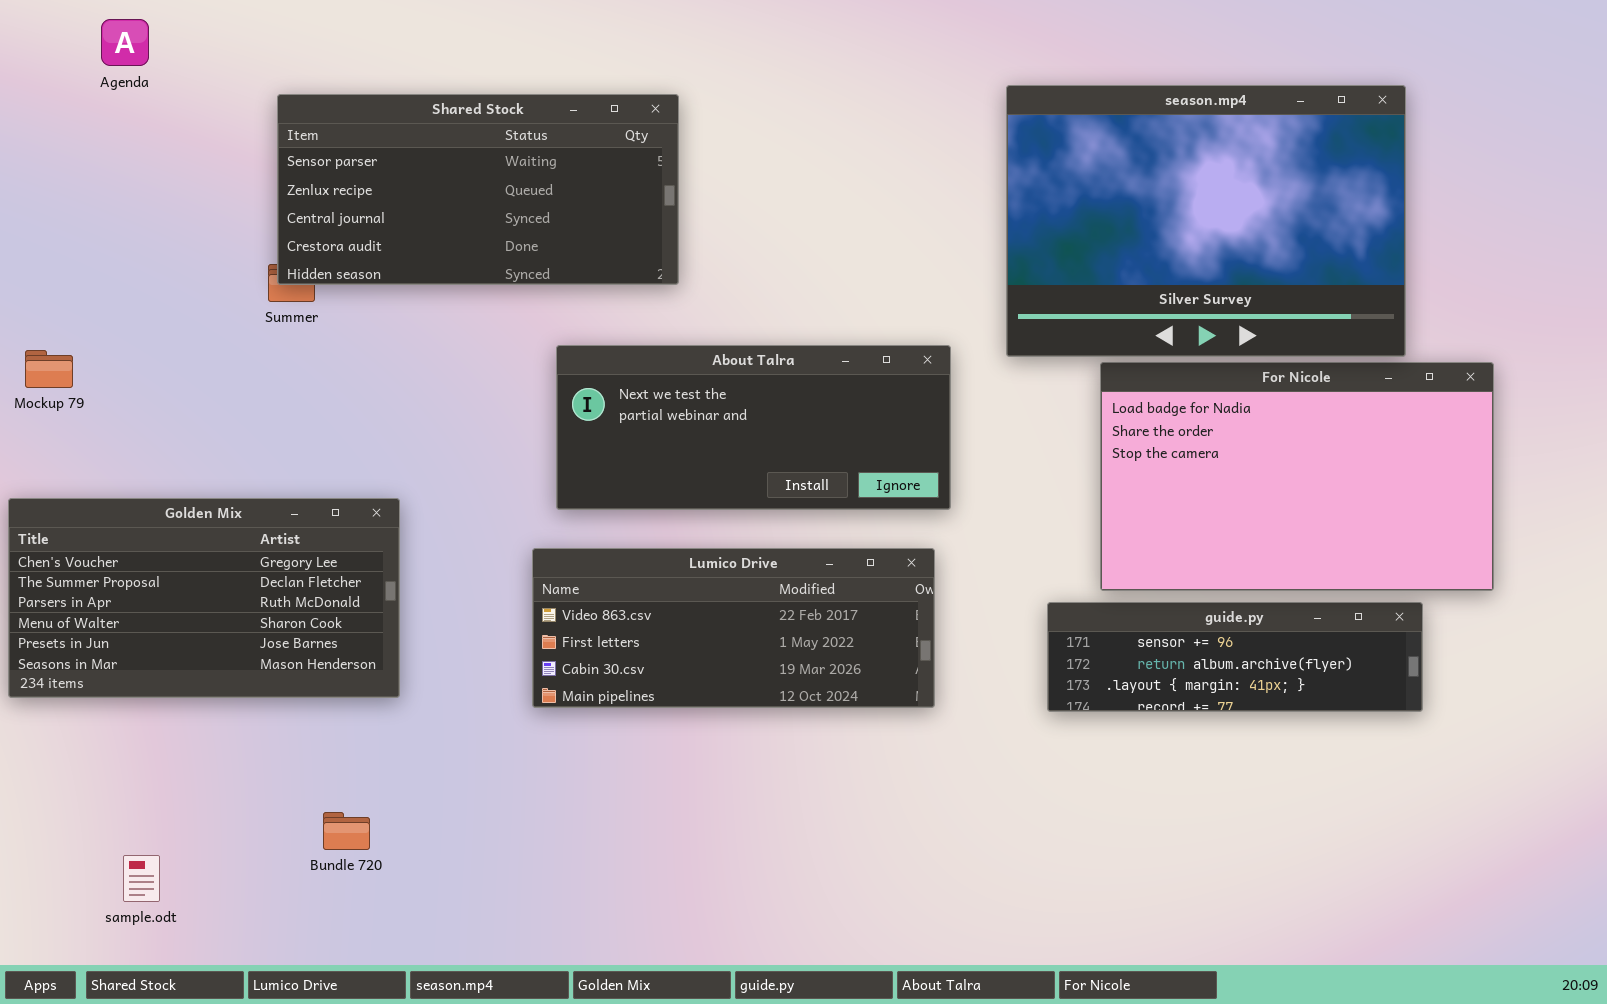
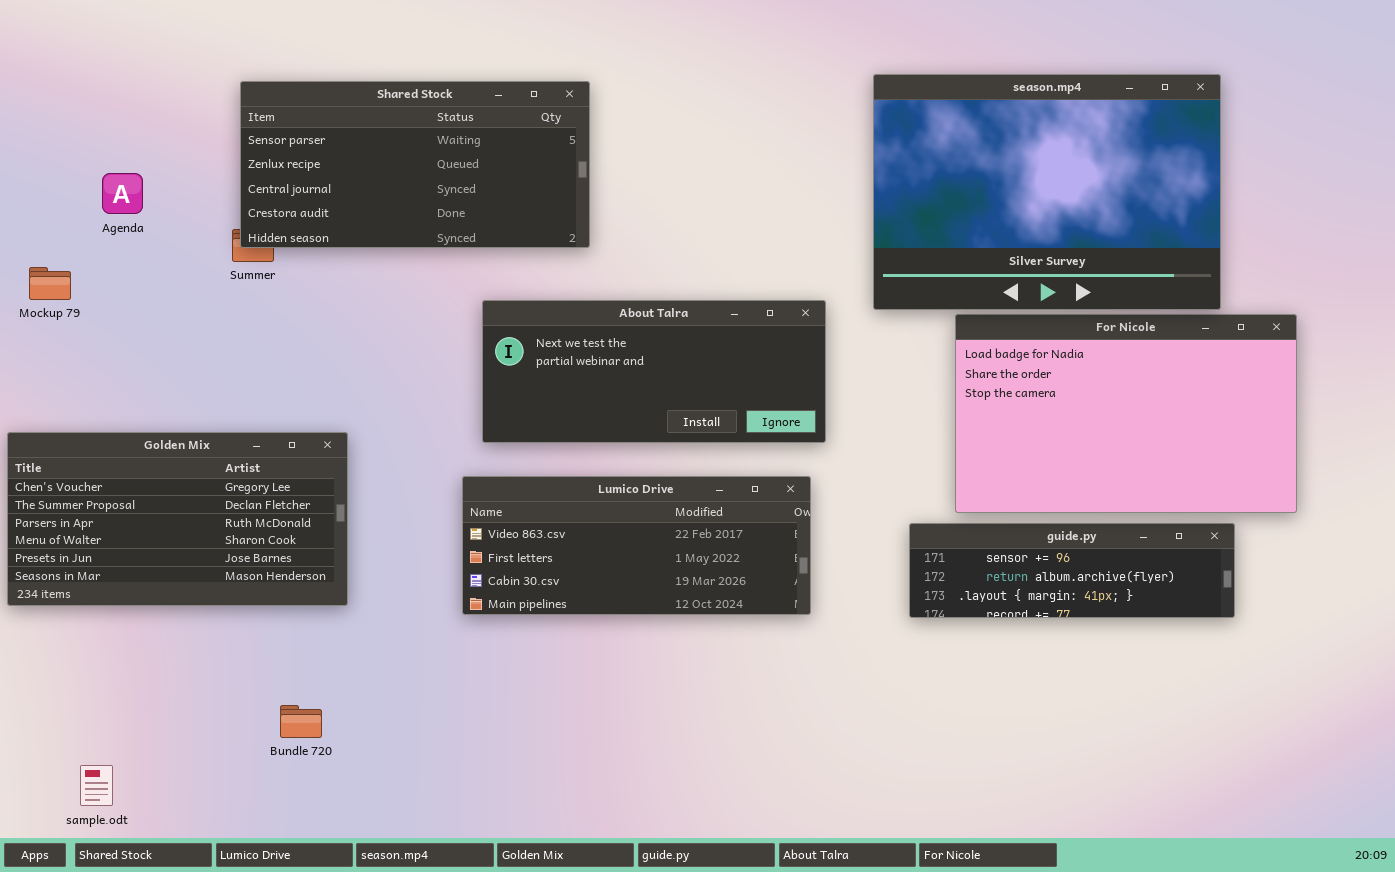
Agenda: [101,19,149,66] -> [102,173,143,214], moved
Mockup 79: [25,350,73,388] -> [29,267,71,300], moved
sample.odt: [123,855,160,902] -> [80,765,113,806], moved

